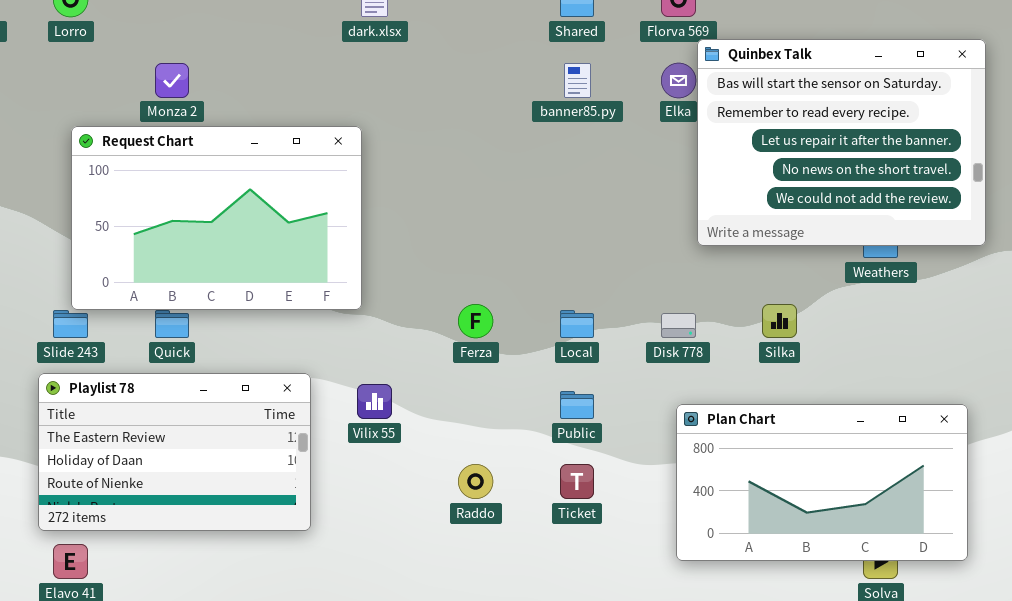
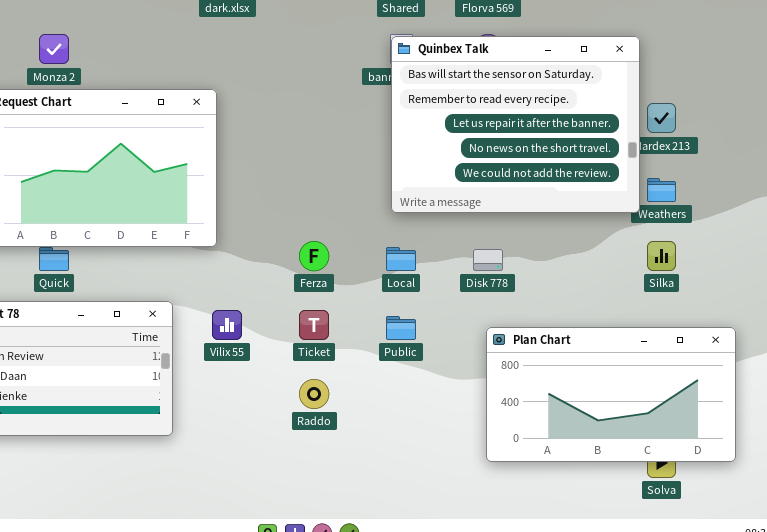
Quinbex Talk: [697,39,986,246] -> [391,36,640,213], moved
Silka: [762,304,797,338] -> [647,241,676,271], moved
Ticket: [560,464,594,499] -> [299,310,329,340], moved

